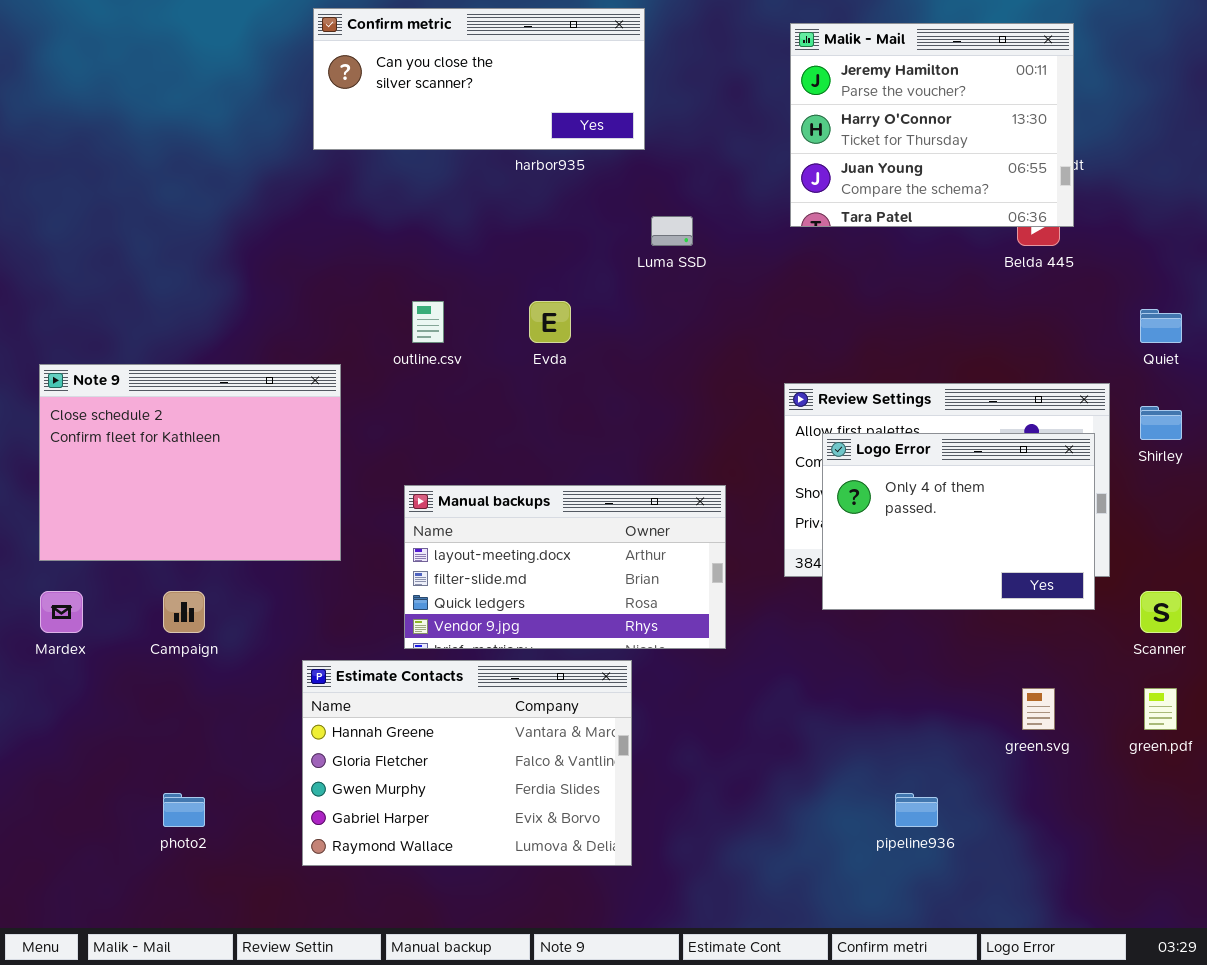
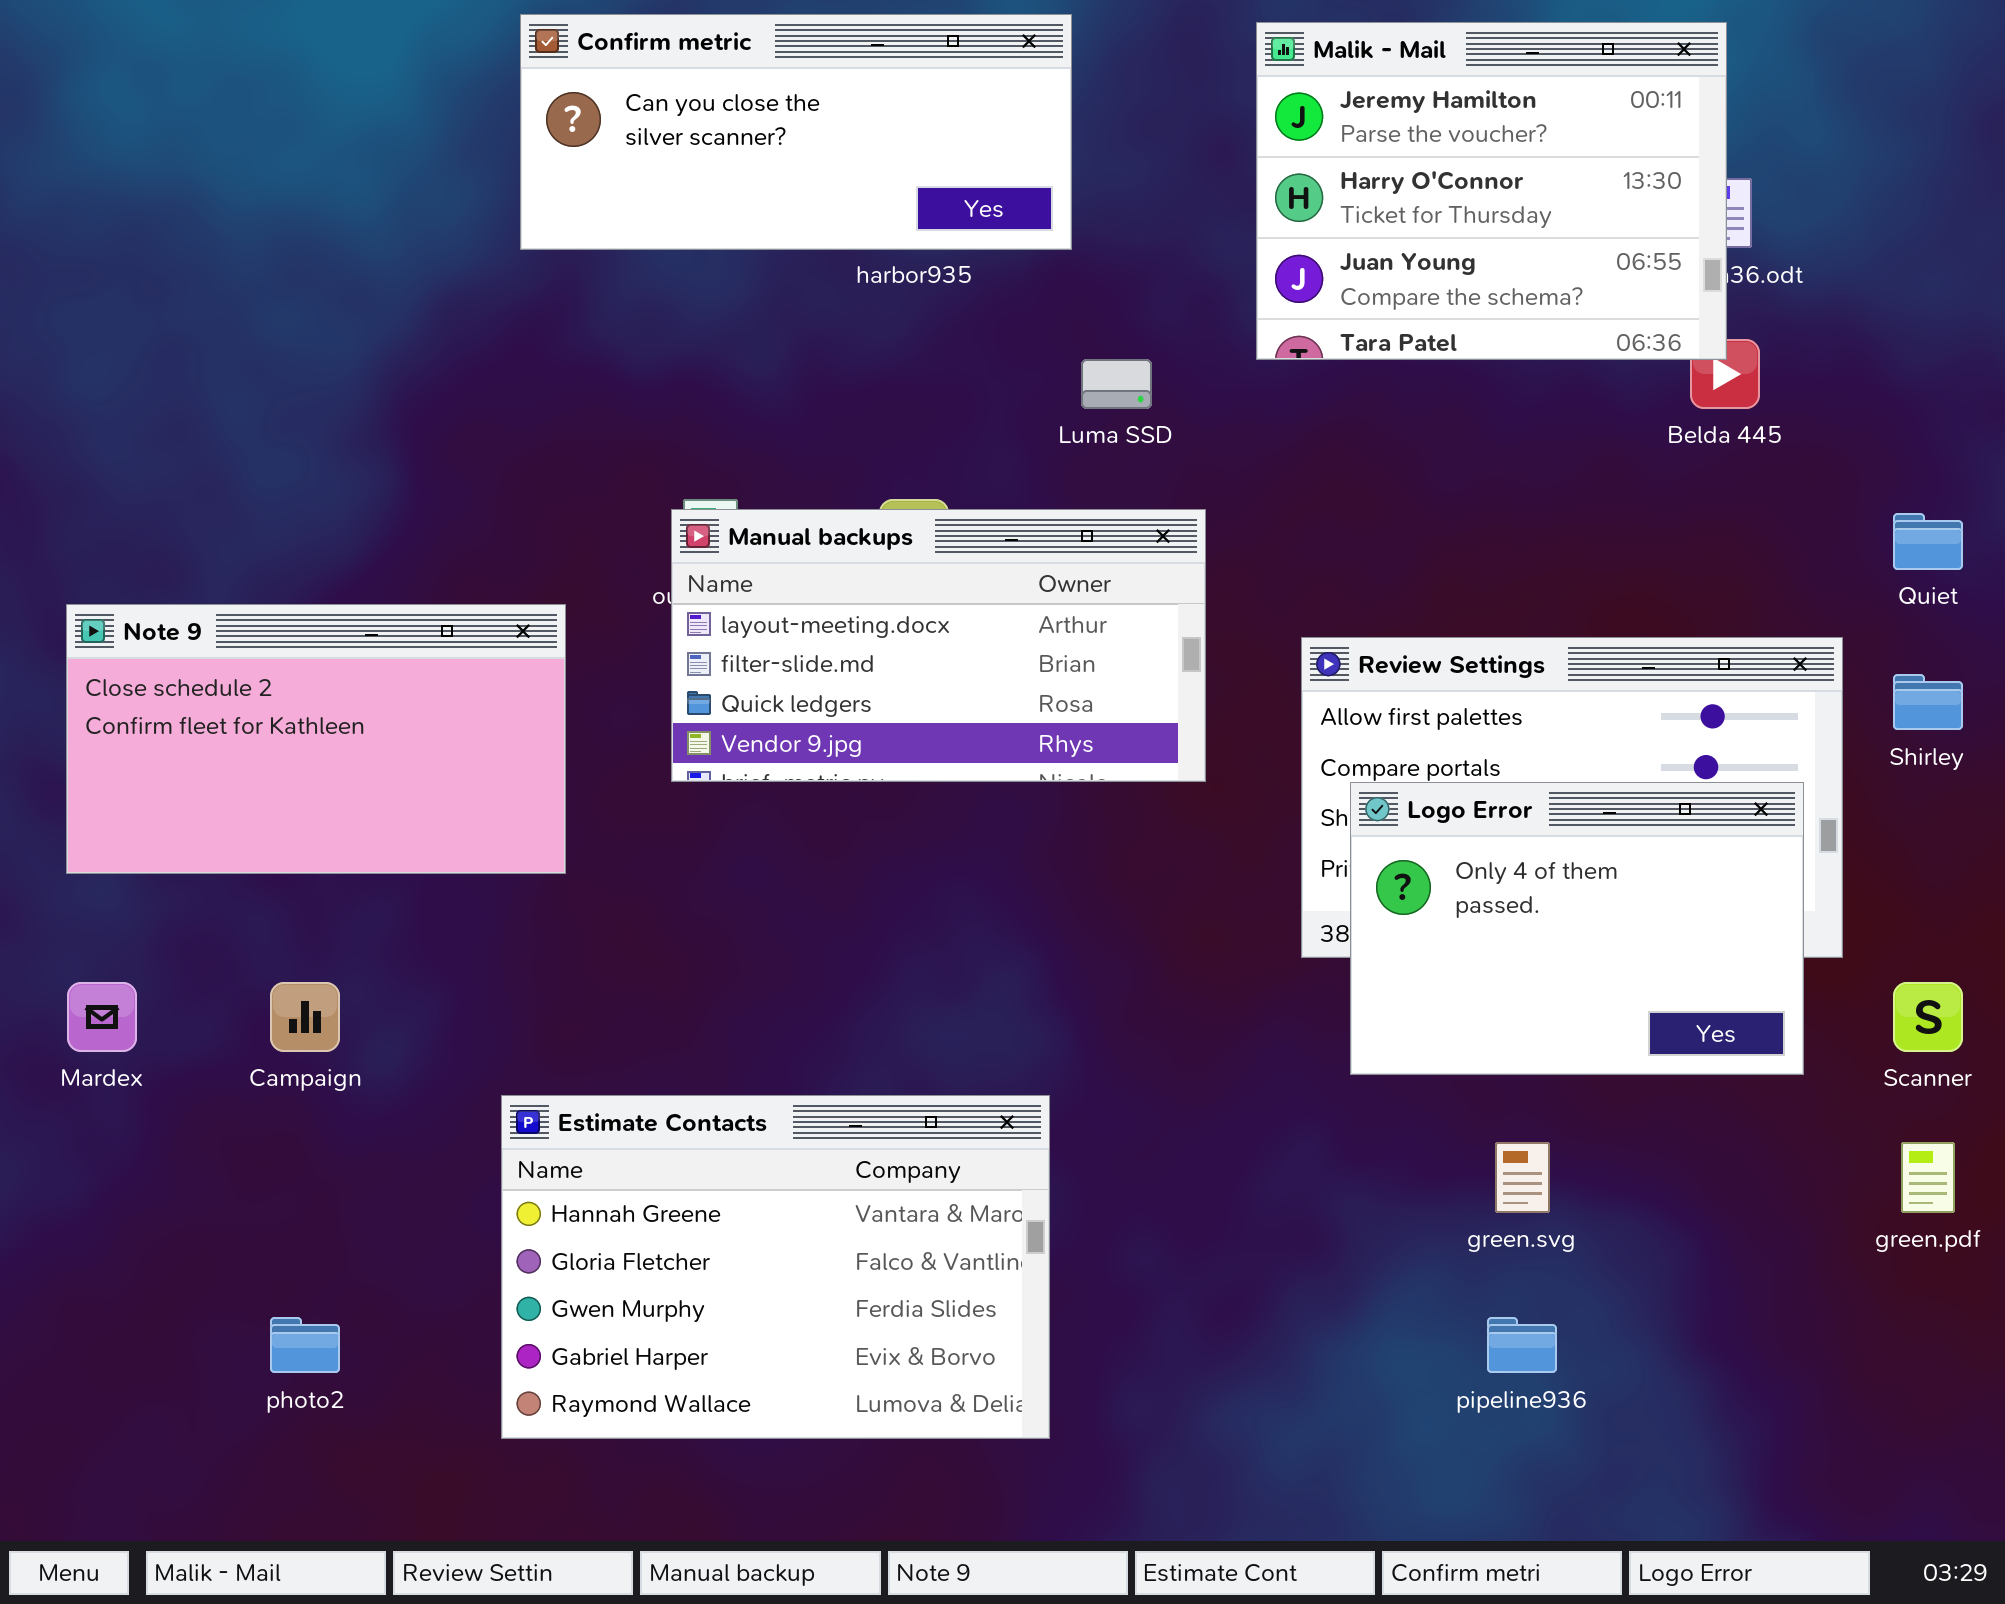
Malik - Mail: [790,23,1074,227] -> [1256,22,1727,360], moved
Note 9: [39,364,341,561] -> [66,604,566,874], resized
Logo Error: [822,433,1095,610] -> [1350,782,1804,1075], moved
Manual backups: [404,485,726,649] -> [671,509,1206,782], moved
green.svg: [1022,688,1055,730] -> [1495,1142,1550,1213], moved

